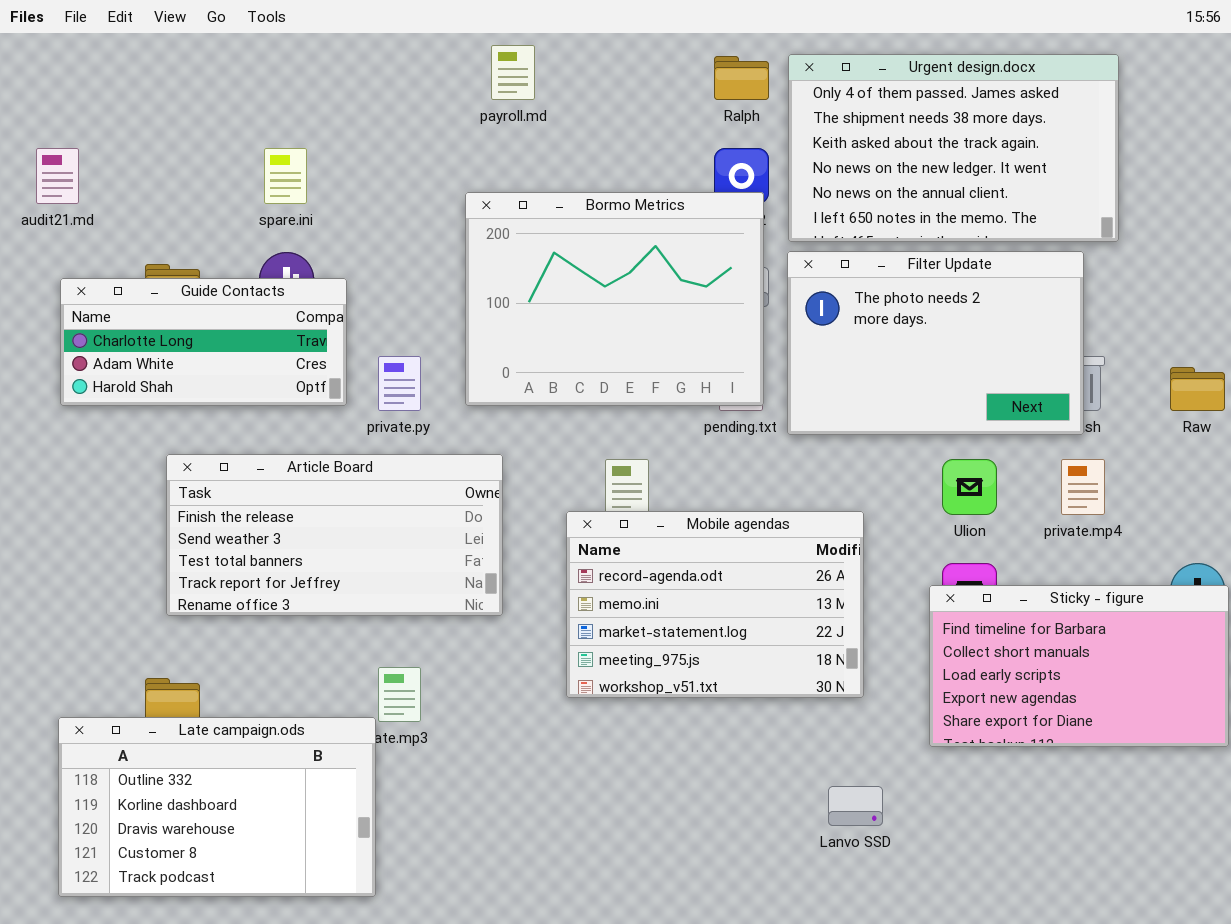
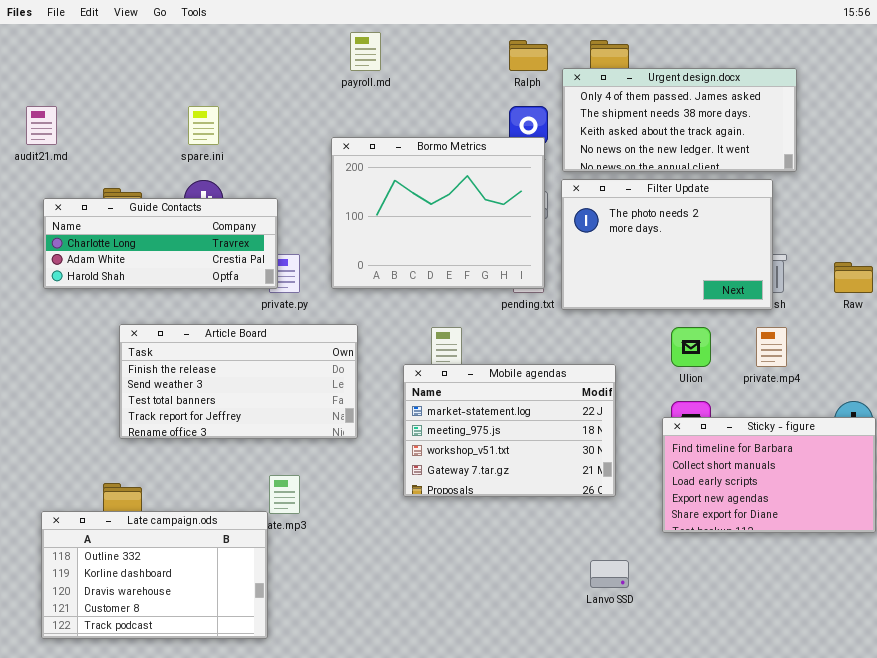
Urgent design.docx: [788,54,1119,242] -> [562,68,797,172], resized
Guide Contacts: [60,278,347,406] -> [43,198,278,289], resized
Mobile agendas: [566,511,864,698] -> [403,364,616,497], scrolled down 2 rows

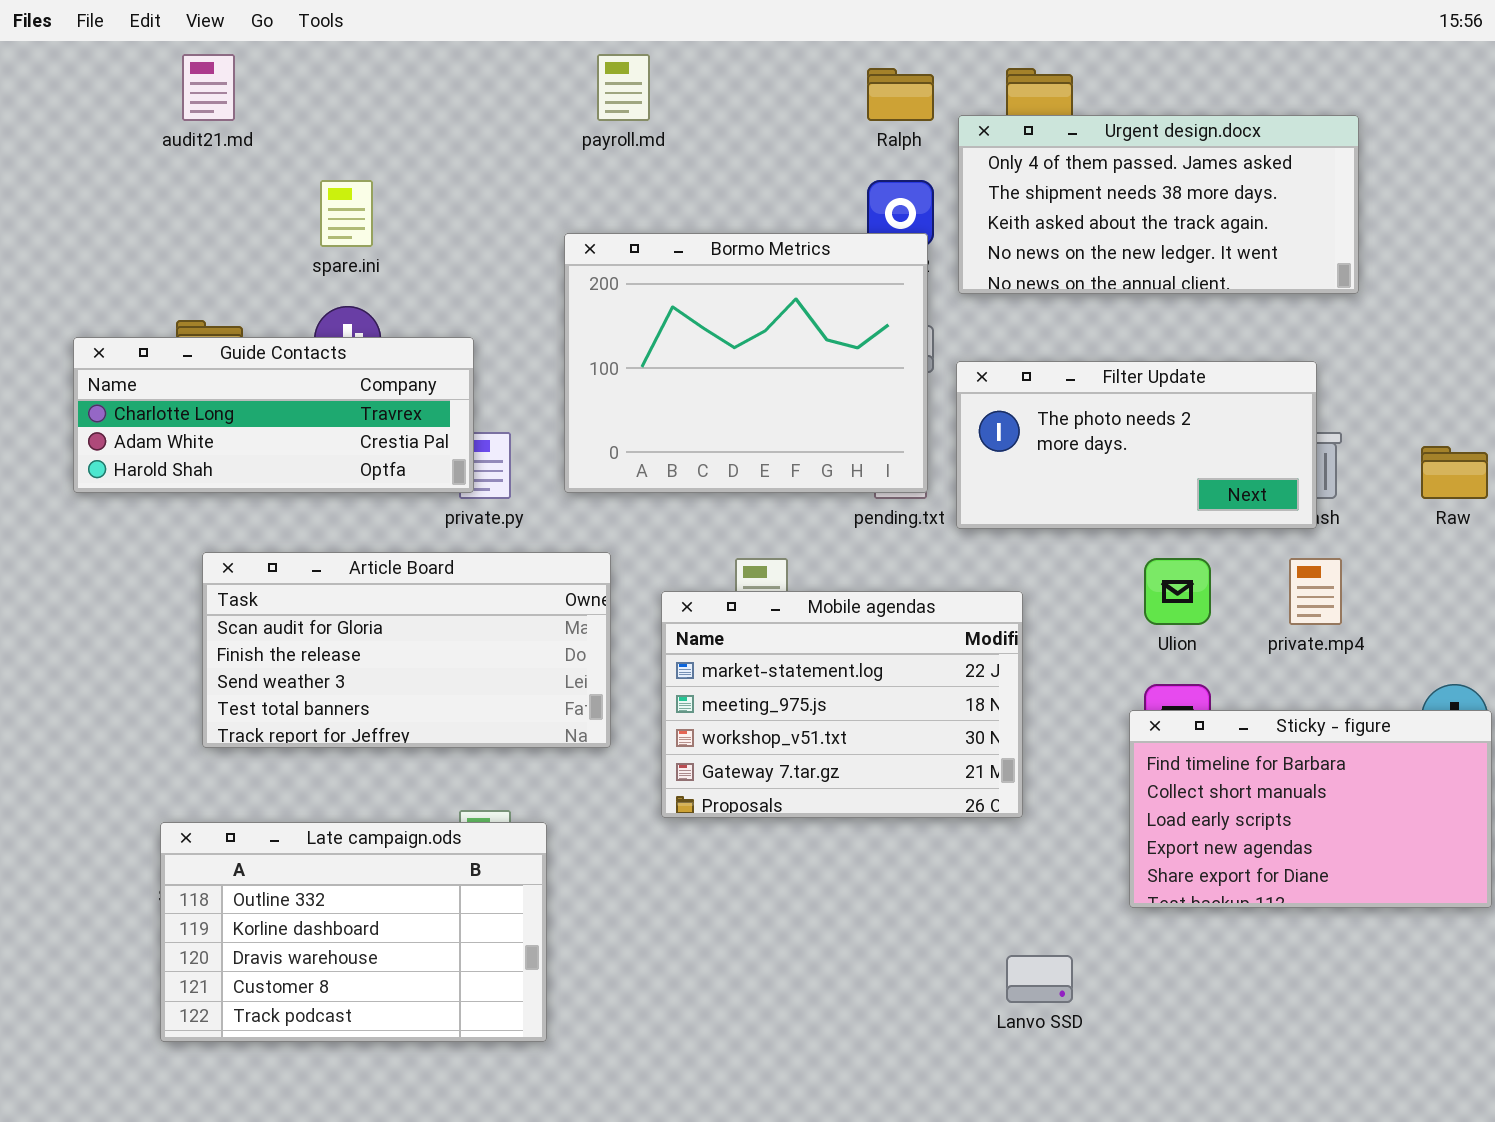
audit21.md: [26,106,57,145] -> [182,54,235,121], moved
Filter Update: [561,179,773,310] -> [956,361,1317,529], resized
Article Board: [119,324,358,439] -> [202,552,611,748], scrolled up 1 row
Mobile agendas: [403,364,616,497] -> [661,591,1023,818], moved
Late campaign.ods: [41,511,268,639] -> [160,822,547,1042], moved

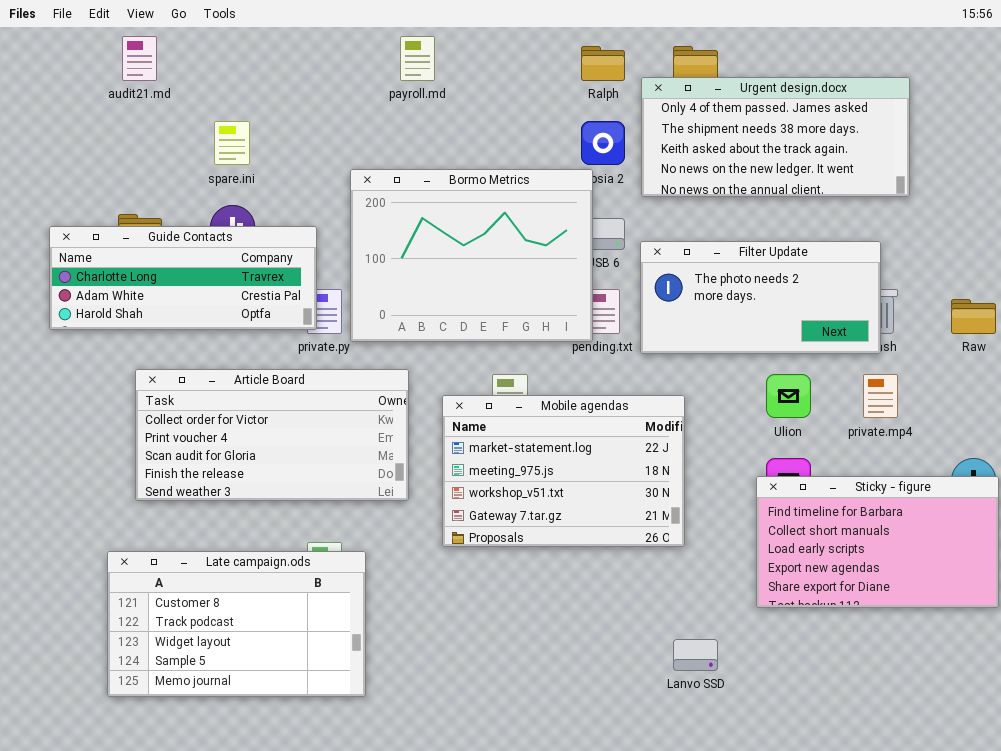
Bormo Metrics: [564,233,928,493] -> [350,169,593,342], moved
Article Board: [202,552,611,748] -> [135,369,409,501], scrolled up 2 rows
Late campaign.ods: [160,822,547,1042] -> [107,551,366,697], scrolled down 3 rows

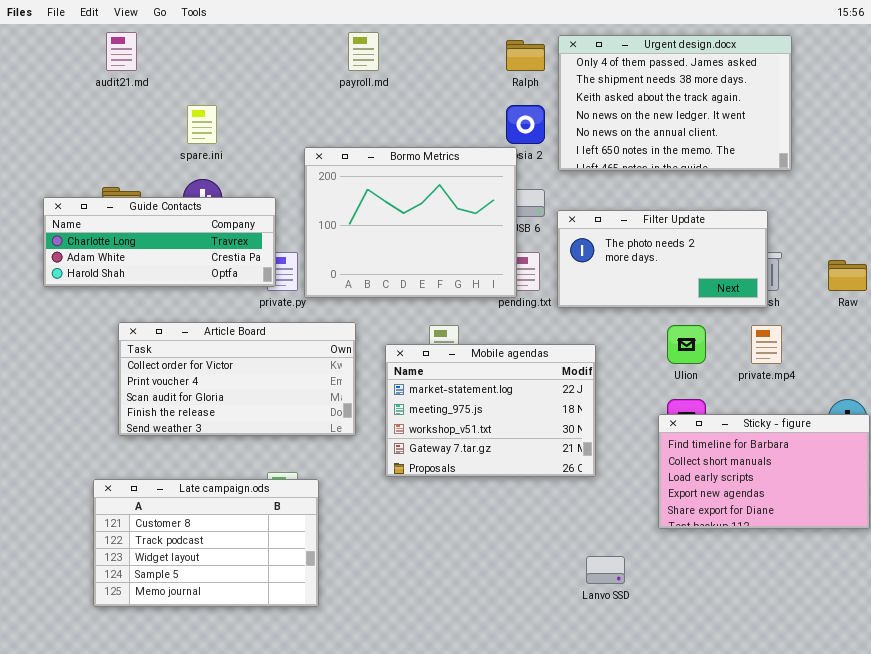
Urgent design.docx: [641,77,910,197] -> [558,35,792,171], resized

